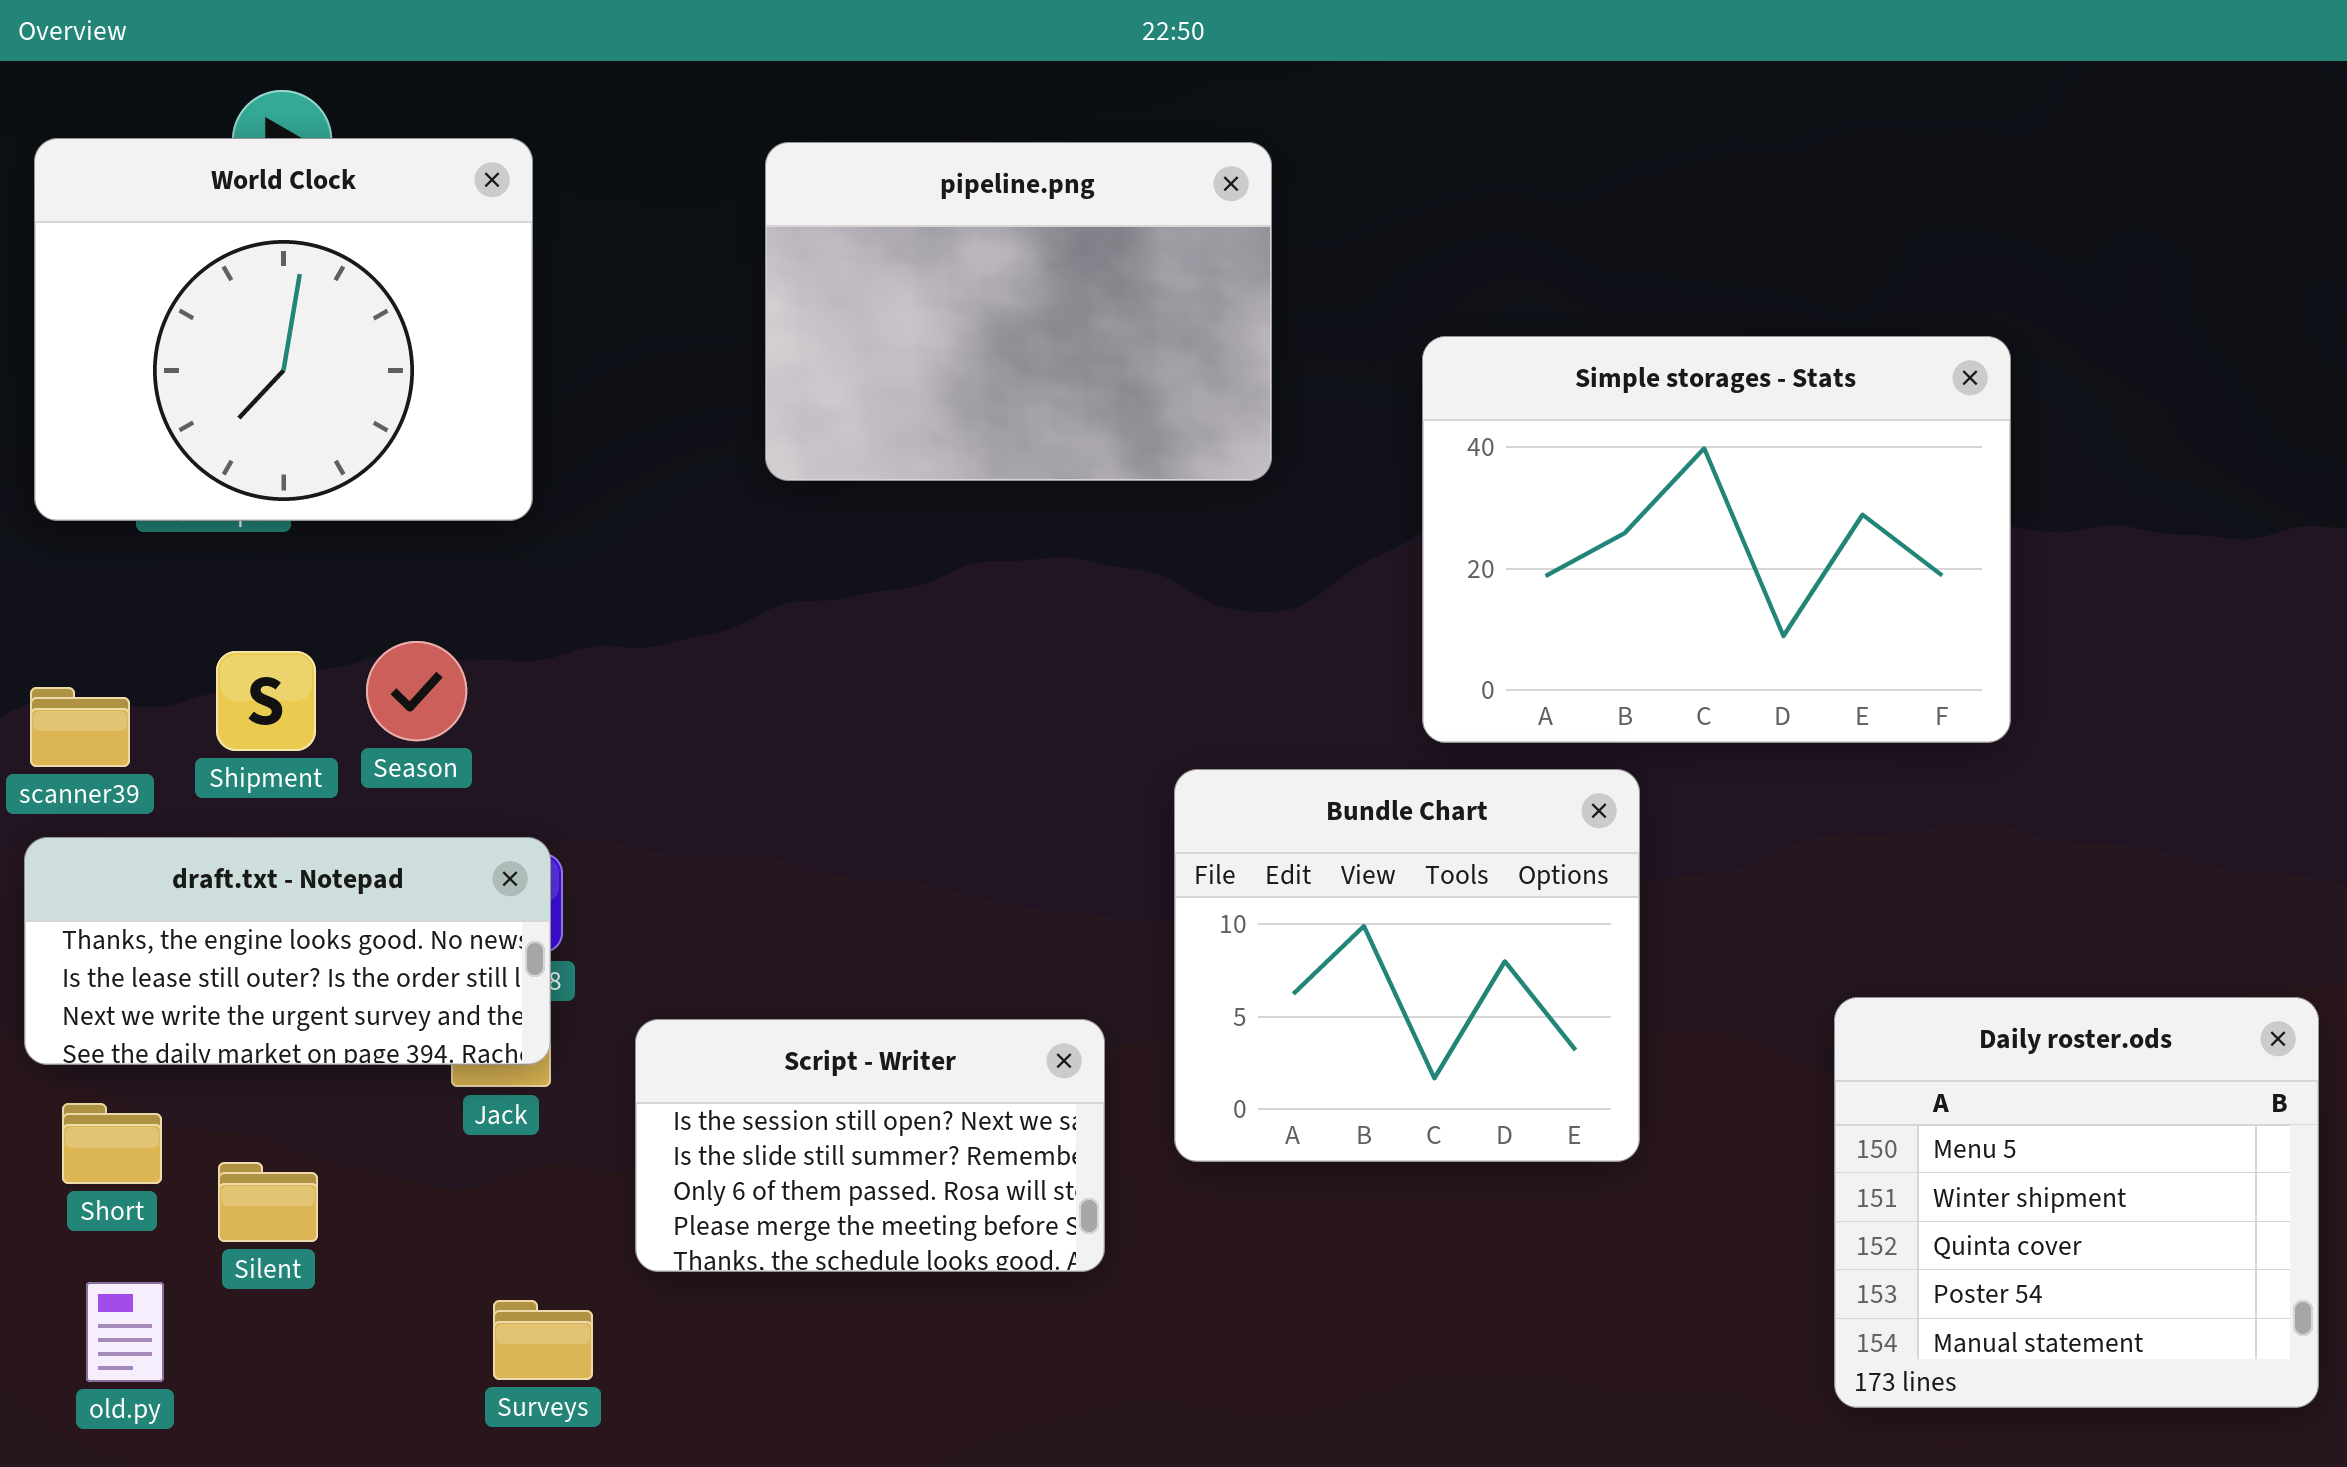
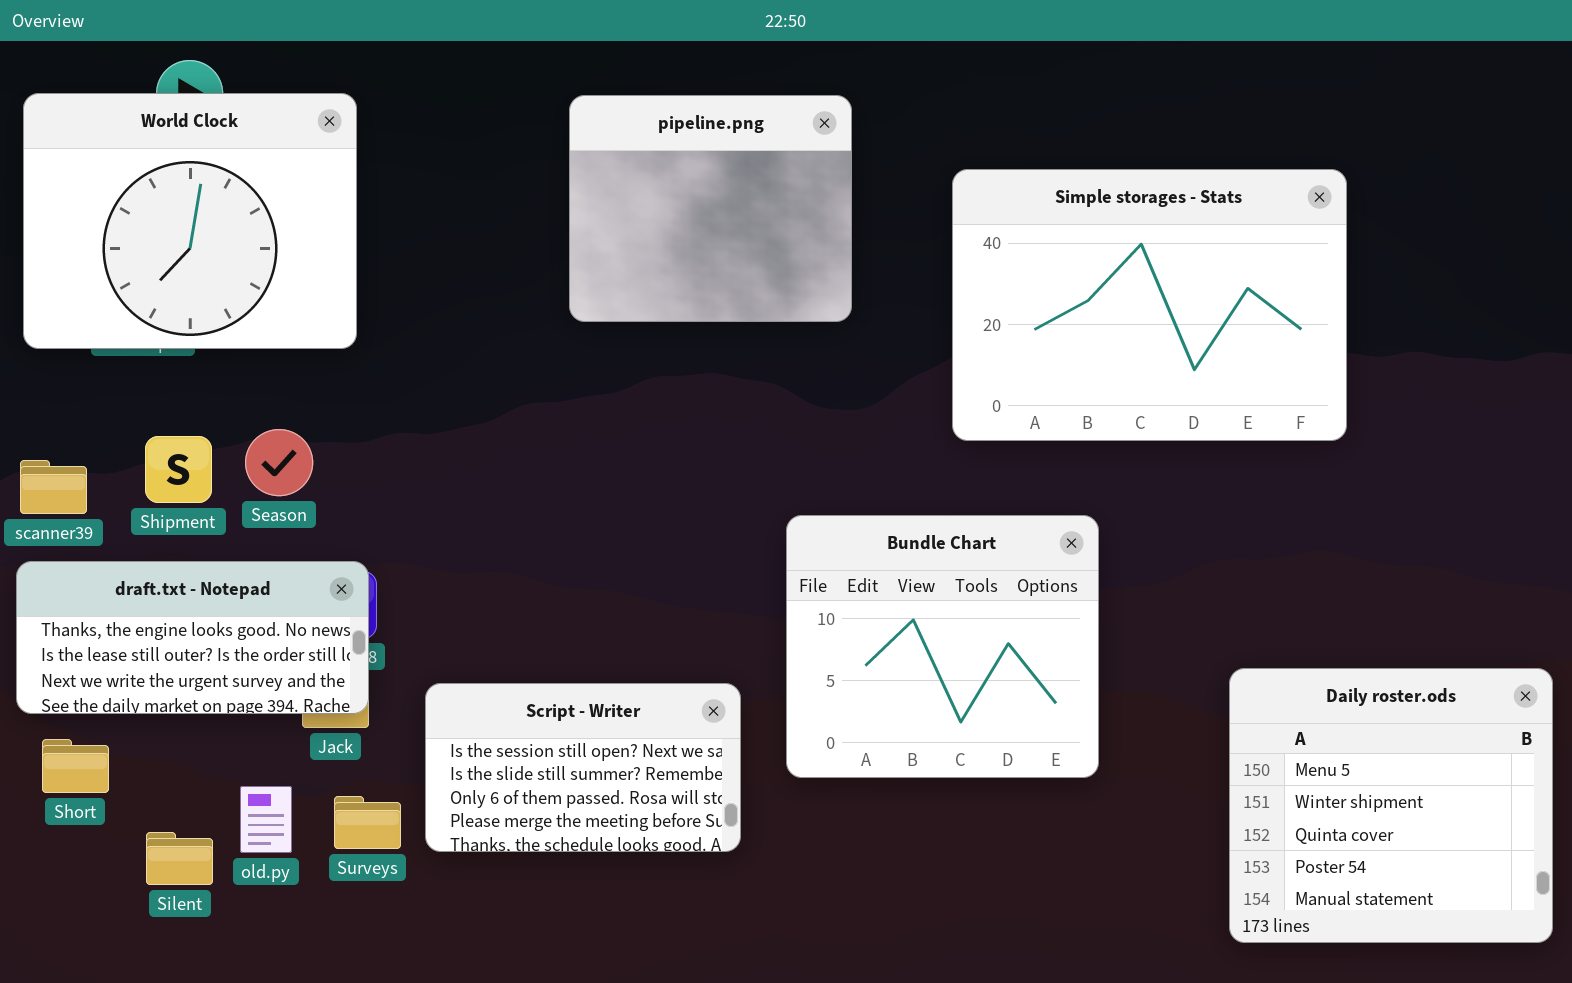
pipeline.png: [765,142,1272,481] -> [569,95,852,322], resized
Simple storages - Stats: [1422,336,2011,743] -> [952,169,1347,441], moved
Silent: [218,1162,318,1242] -> [146,832,213,885], moved
old.py: [86,1282,164,1382] -> [240,786,292,853], moved
Surveys: [493,1300,593,1380] -> [334,796,401,849], moved

